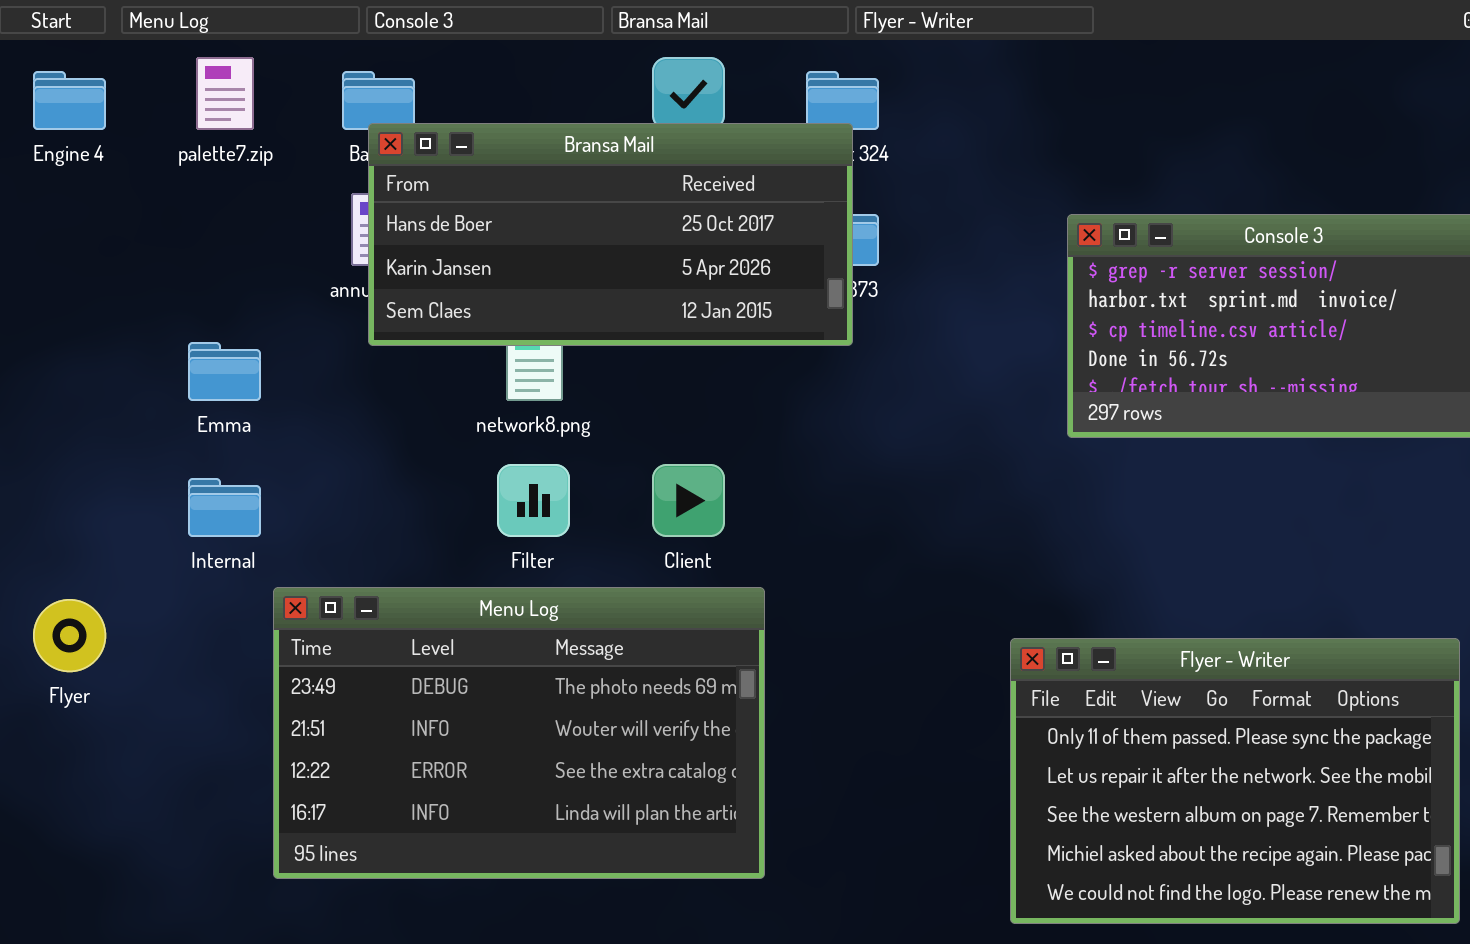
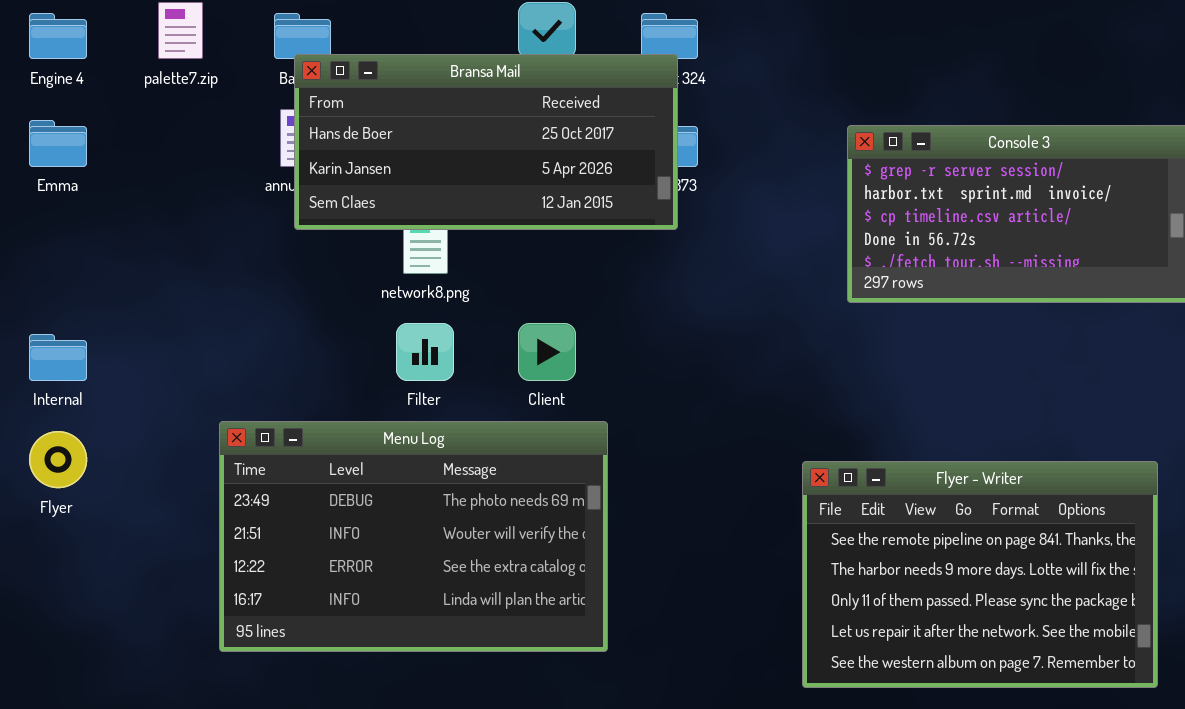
Emma: [188,342,261,401] -> [29,120,87,167], moved
Internal: [188,478,261,537] -> [29,334,87,381], moved
Flyer - Writer: [1010,638,1460,924] -> [802,461,1158,688], scrolled up 2 rows

